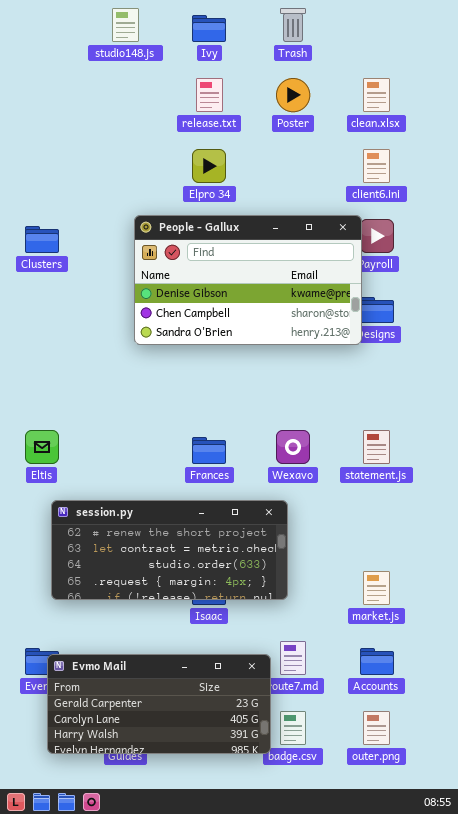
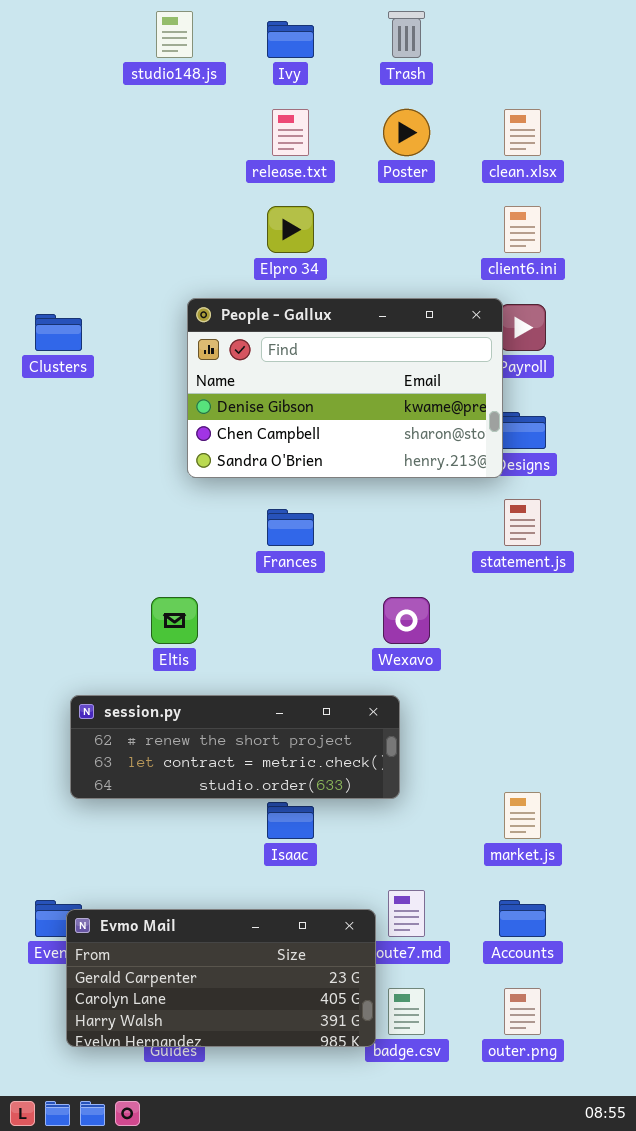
Eltis: [25,430,59,464] -> [151,597,198,644], moved
statement.js: [363,430,390,464] -> [504,499,541,546], moved
Frances: [192,437,226,464] -> [267,509,314,546], moved
session.py: [51,500,288,600] -> [70,695,400,799], resized

